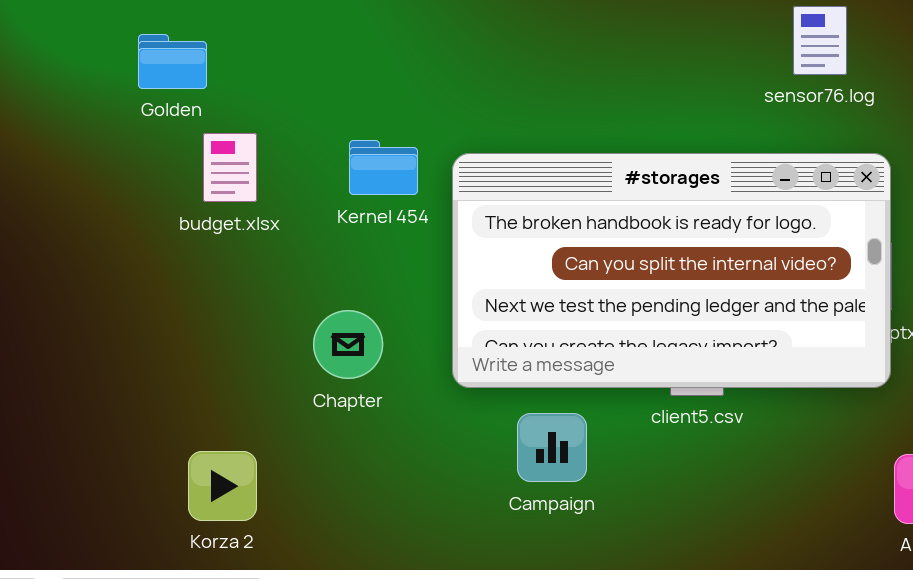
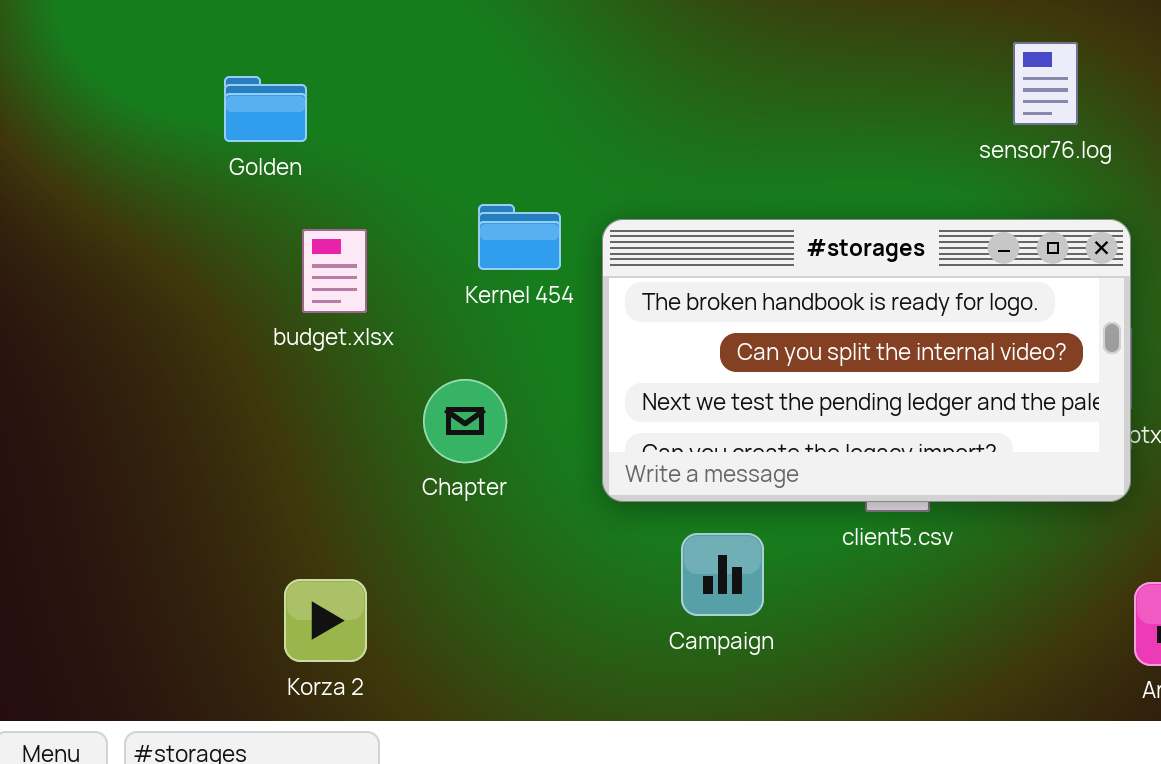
budget.xlsx: [203,133,257,202] -> [302,229,367,313], moved
Chapter: [313,310,383,379] -> [423,379,507,463], moved

